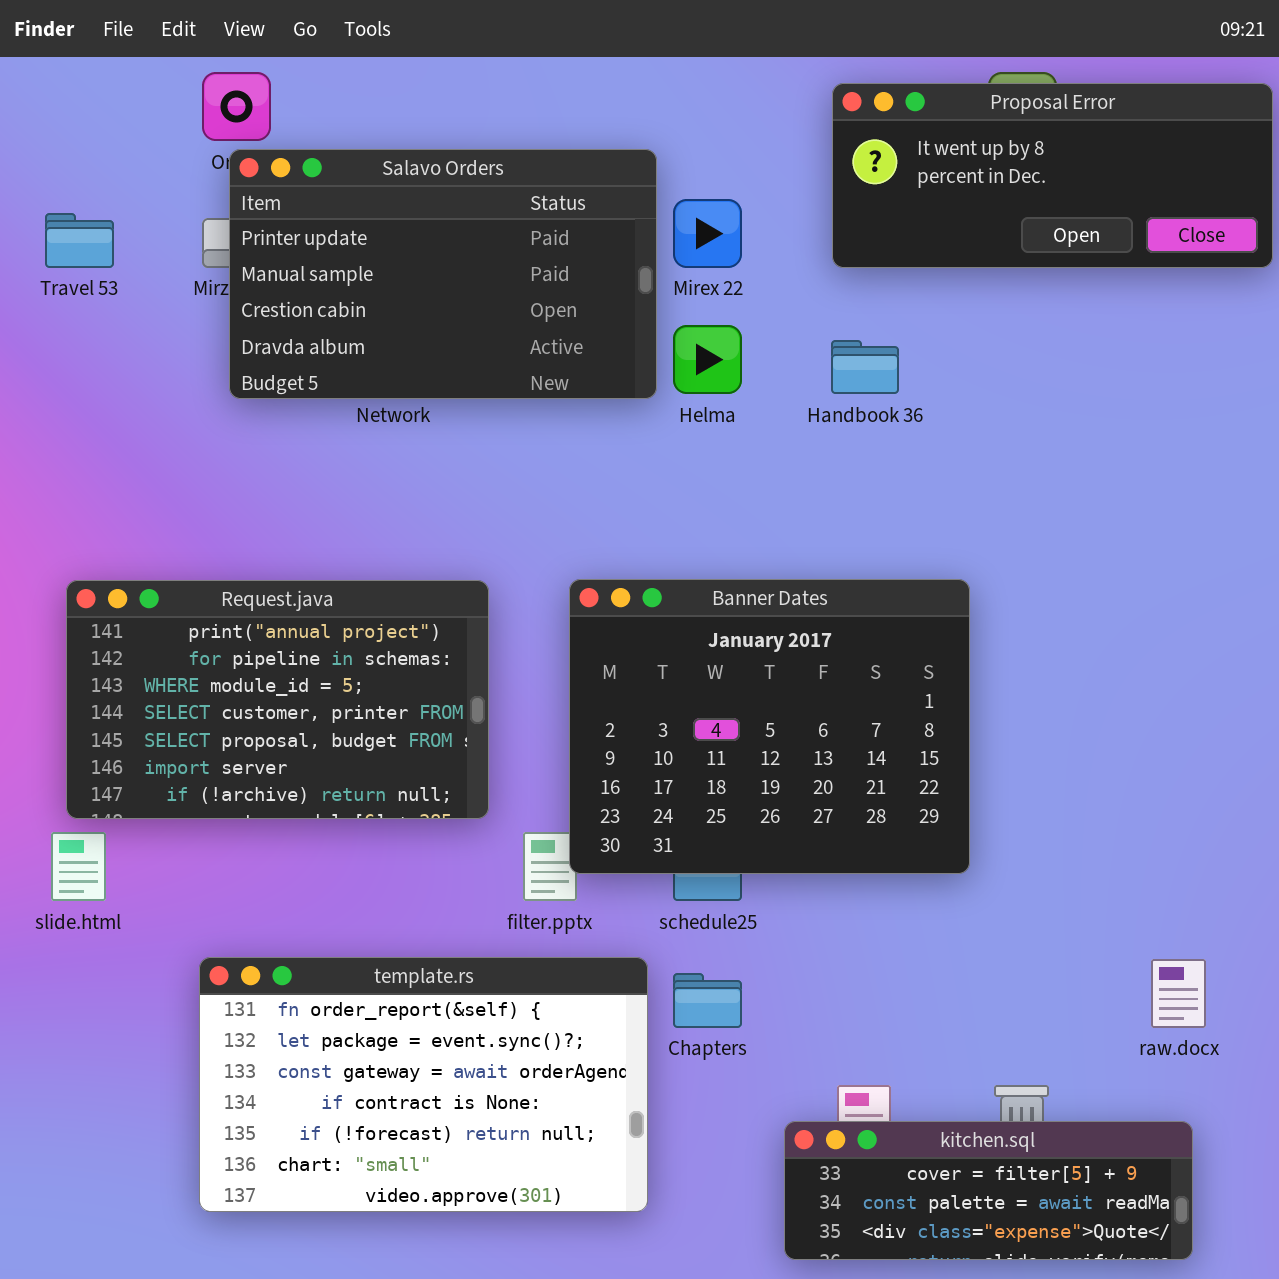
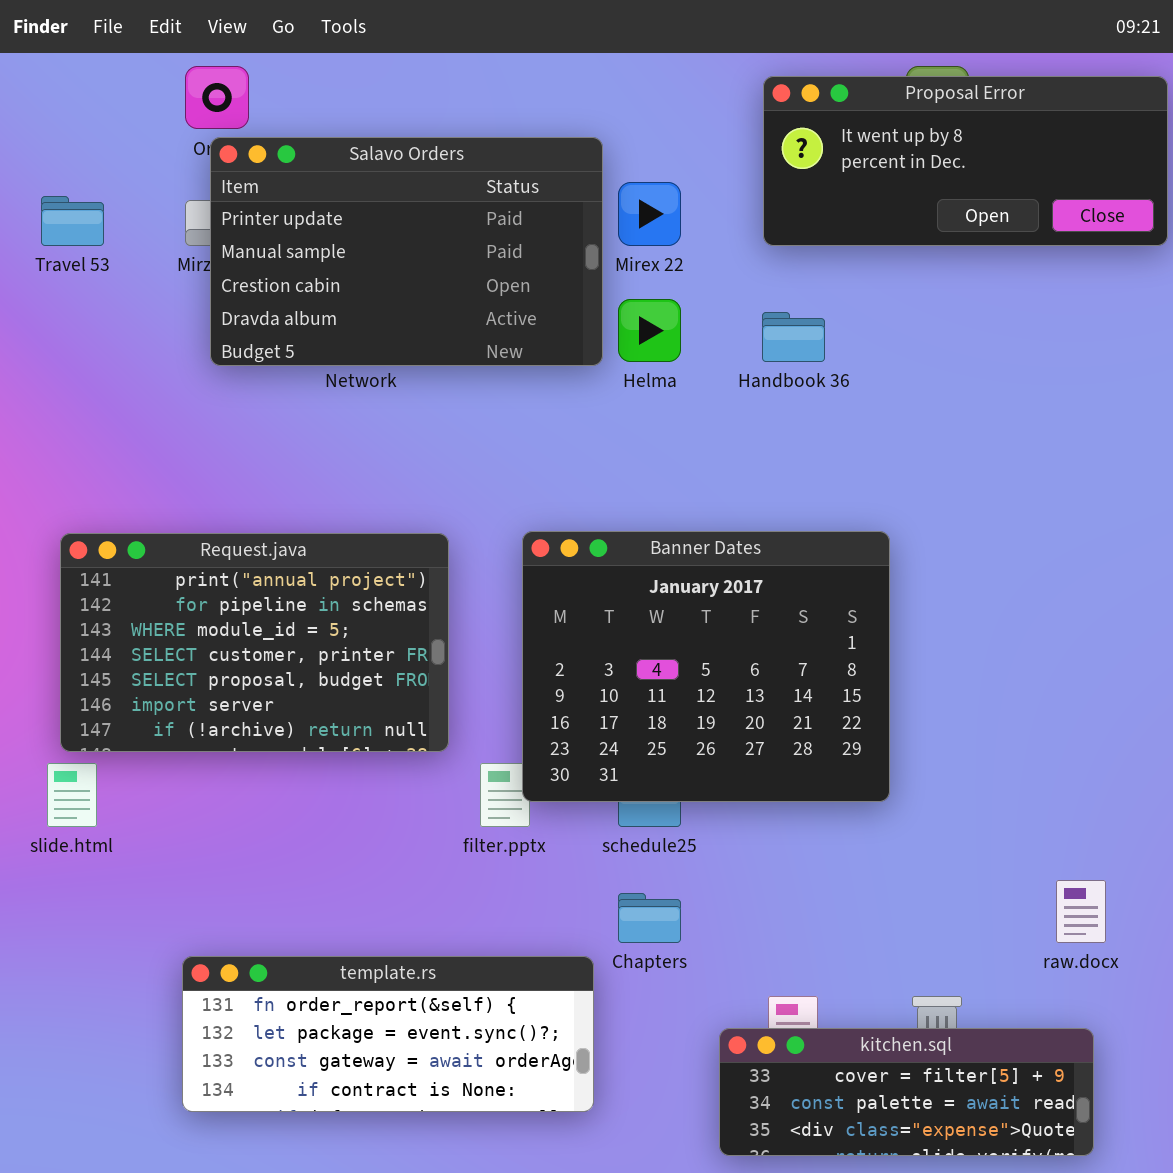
template.rs: [199,957,648,1212] -> [182,956,594,1112], resized

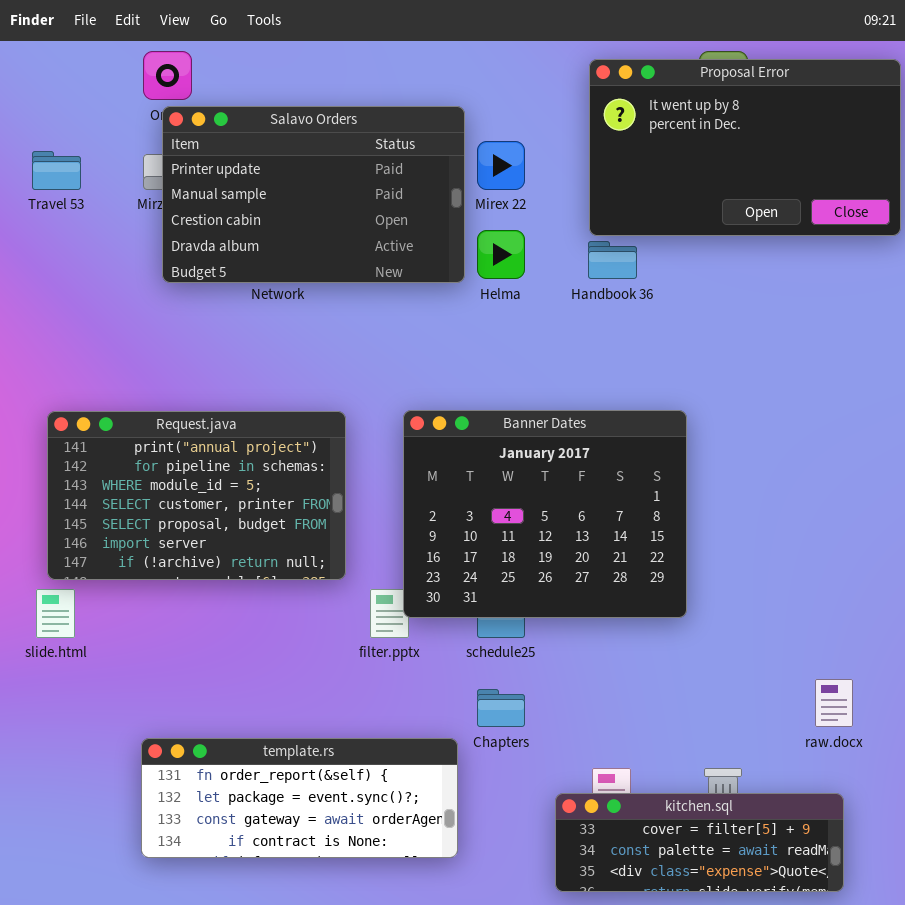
Proposal Error: [763,76,1168,246] -> [589,59,901,236], resized

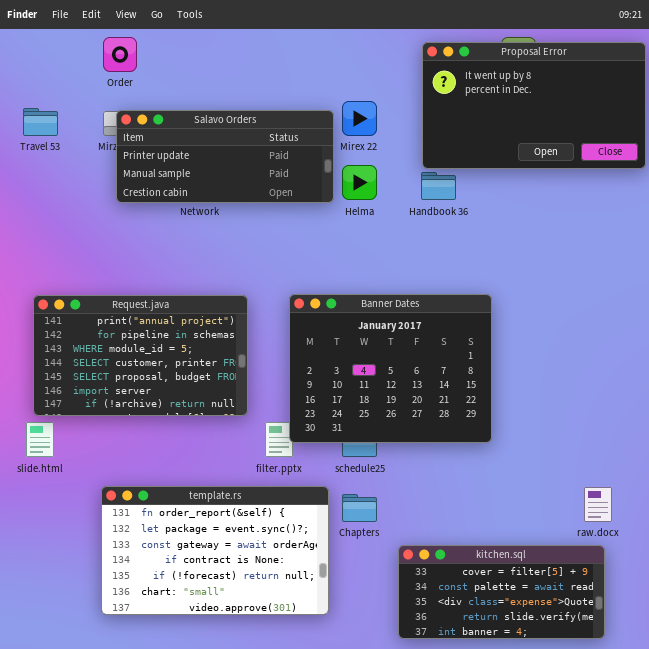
Salavo Orders: [162,106,465,283] -> [116,110,334,203], resized
template.rs: [141,738,458,858] -> [101,486,329,615], resized
kitchen.sql: [555,793,844,892] -> [398,545,605,639], resized

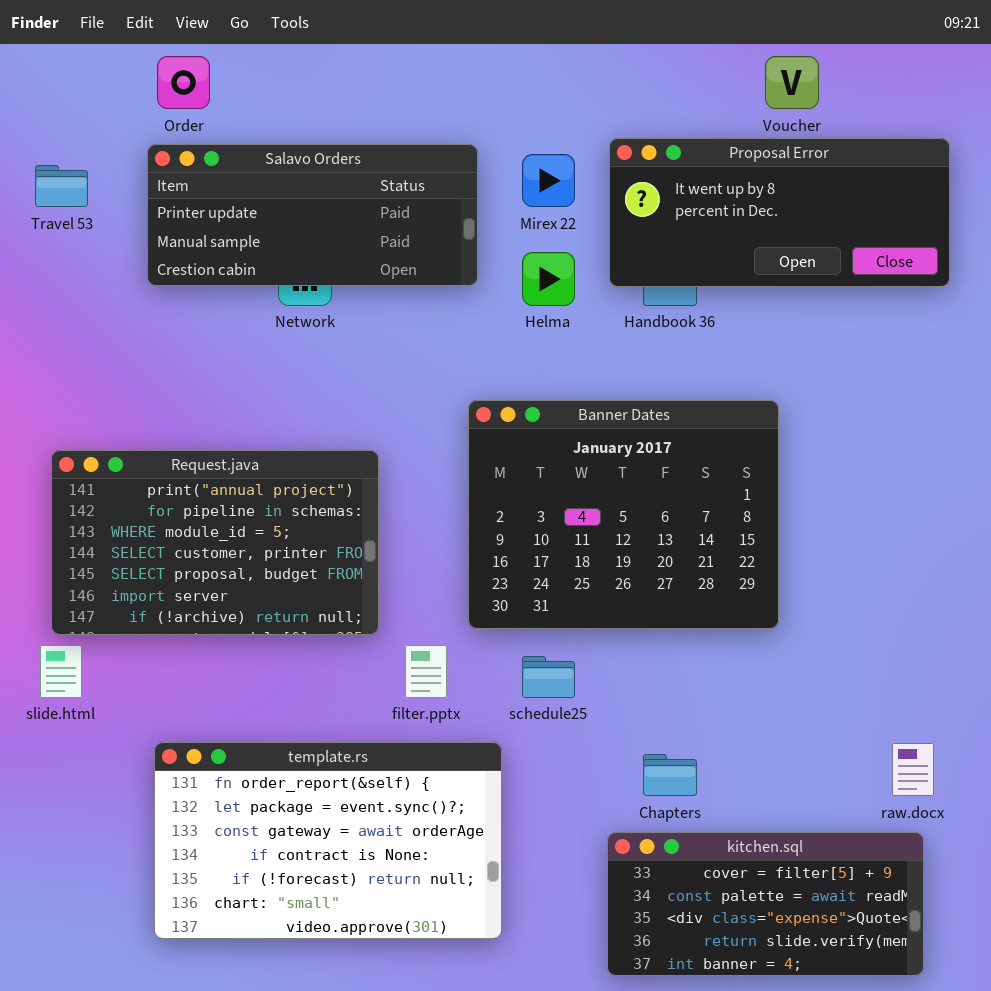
Proposal Error: [422,42,646,169] -> [609,138,950,287], moved, resized
Salavo Orders: [116,110,334,203] -> [147,144,478,286], moved
Banner Dates: [289,294,492,443] -> [468,400,779,629], moved
Chapters: [342,494,377,522] -> [643,754,697,796], moved

